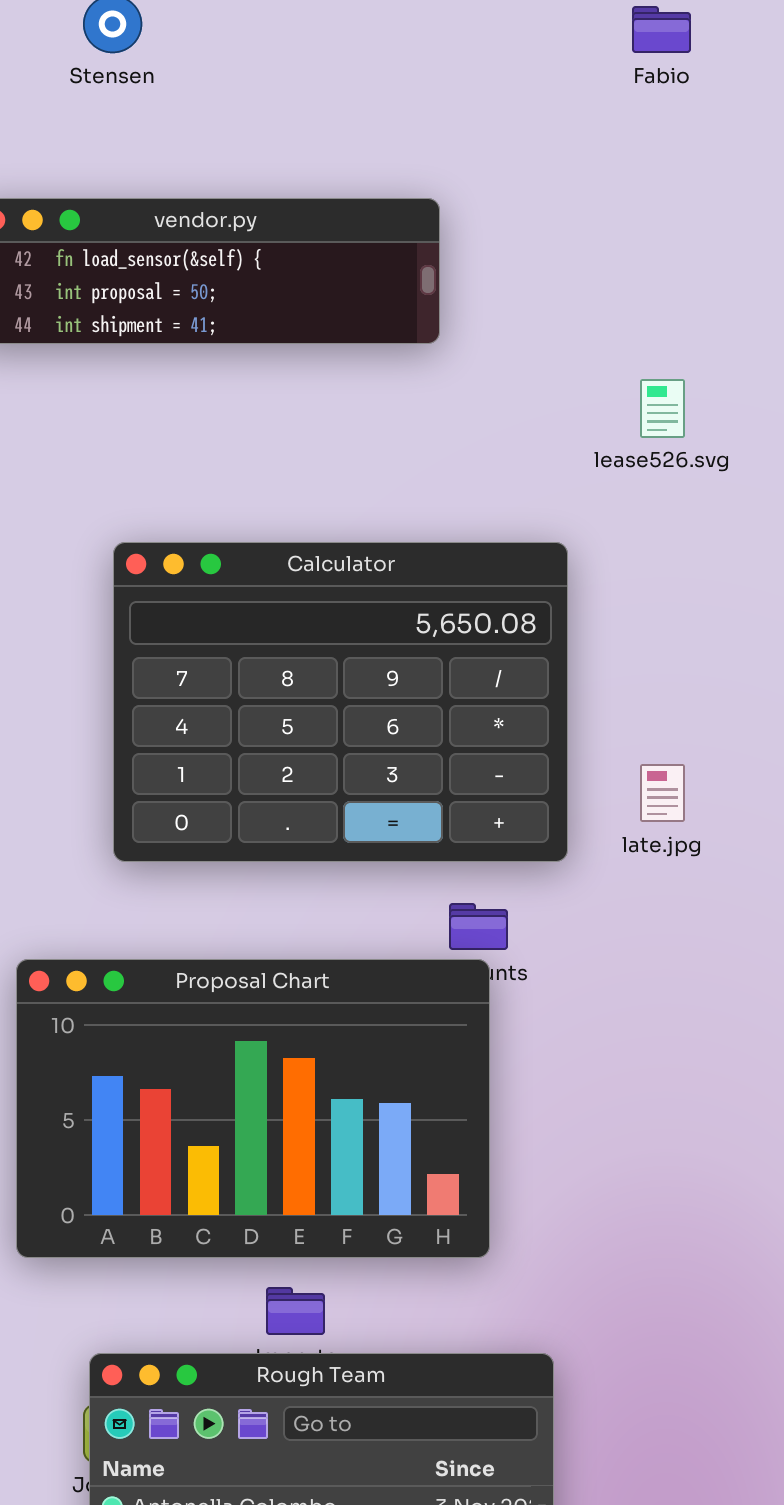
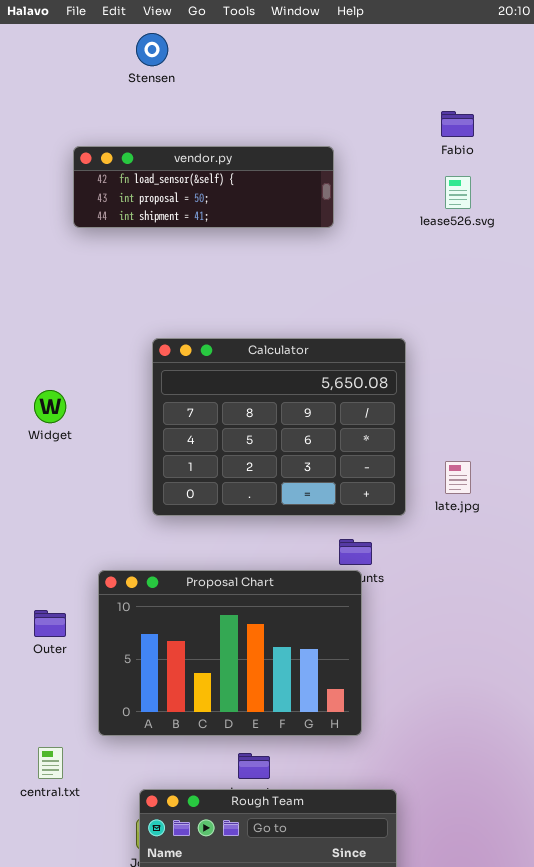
Fabio: [632,6,691,53] -> [441,111,474,137], moved
lease526.svg: [640,379,685,438] -> [445,176,471,209], moved

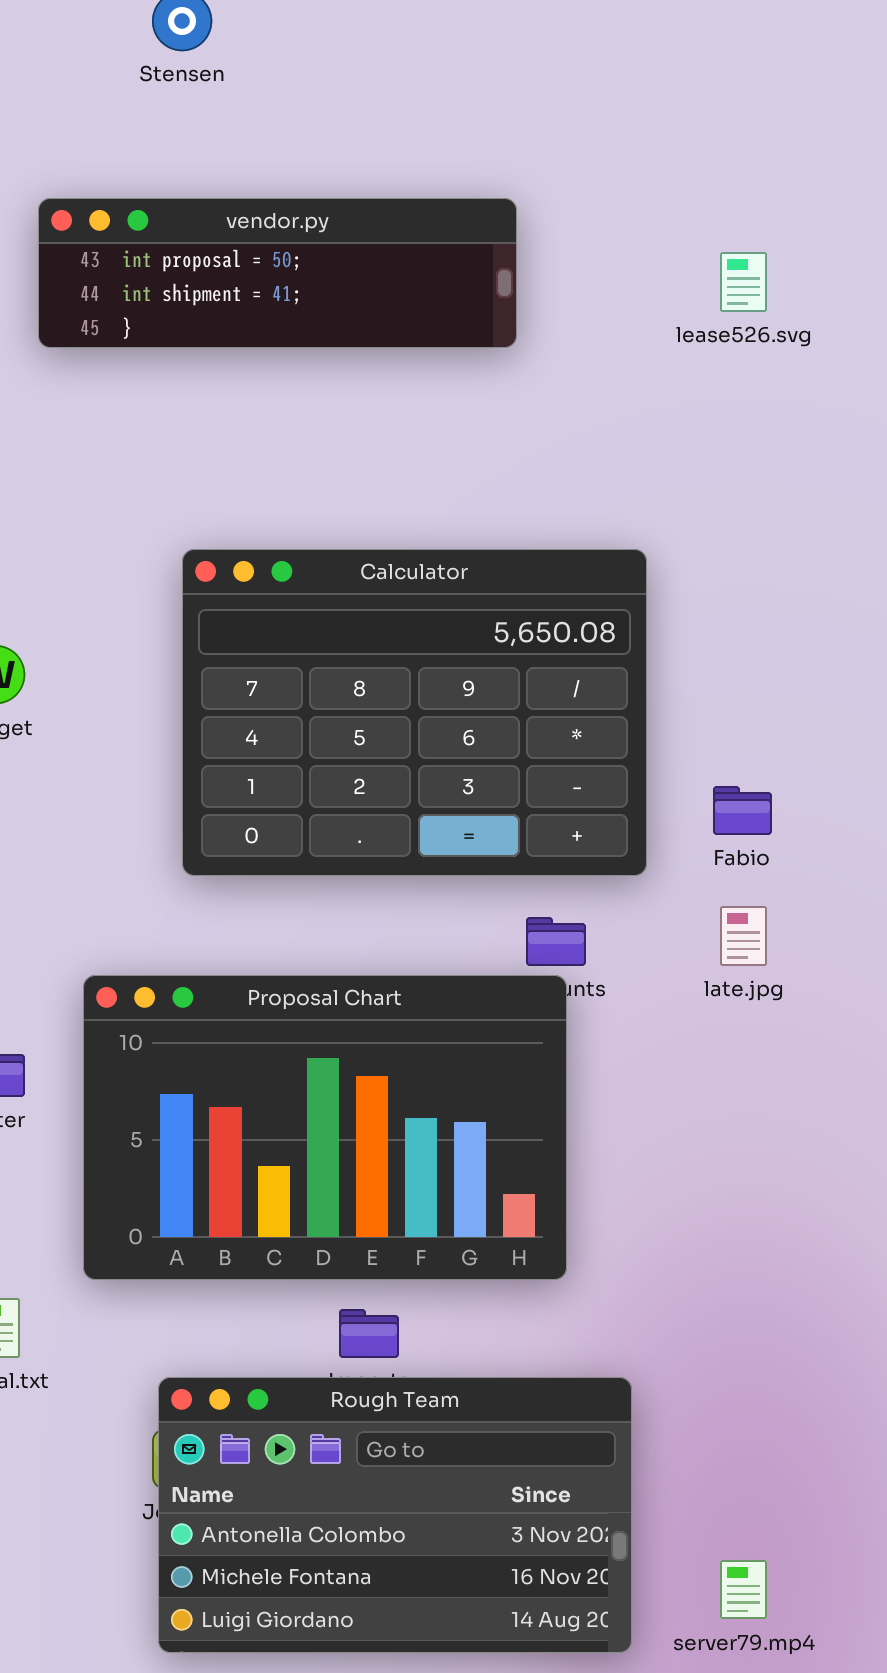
Fabio: [441,111,474,137] -> [713,786,772,835], moved
vendor.py: [73,146,334,228] -> [38,198,517,348], scrolled down 1 row
late.jpg: [445,461,471,494] -> [720,906,767,966], moved

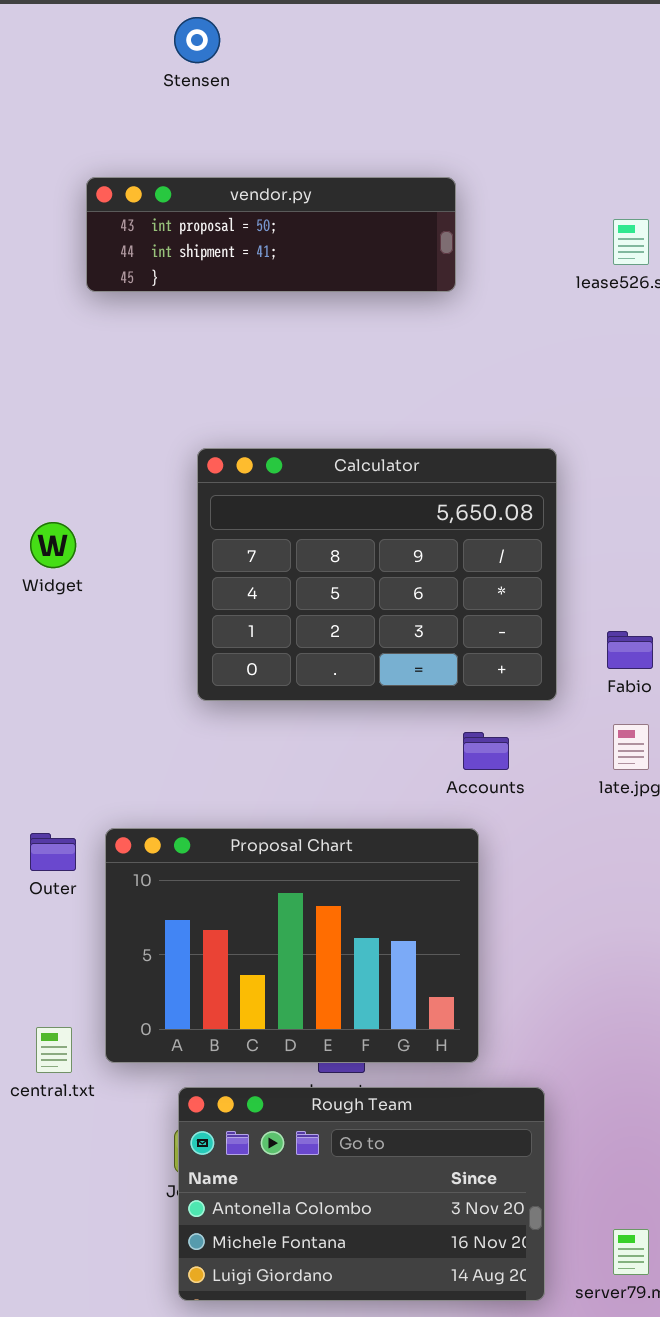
Proposal Chart: [83,975,567,1280] -> [105,828,479,1063], moved

